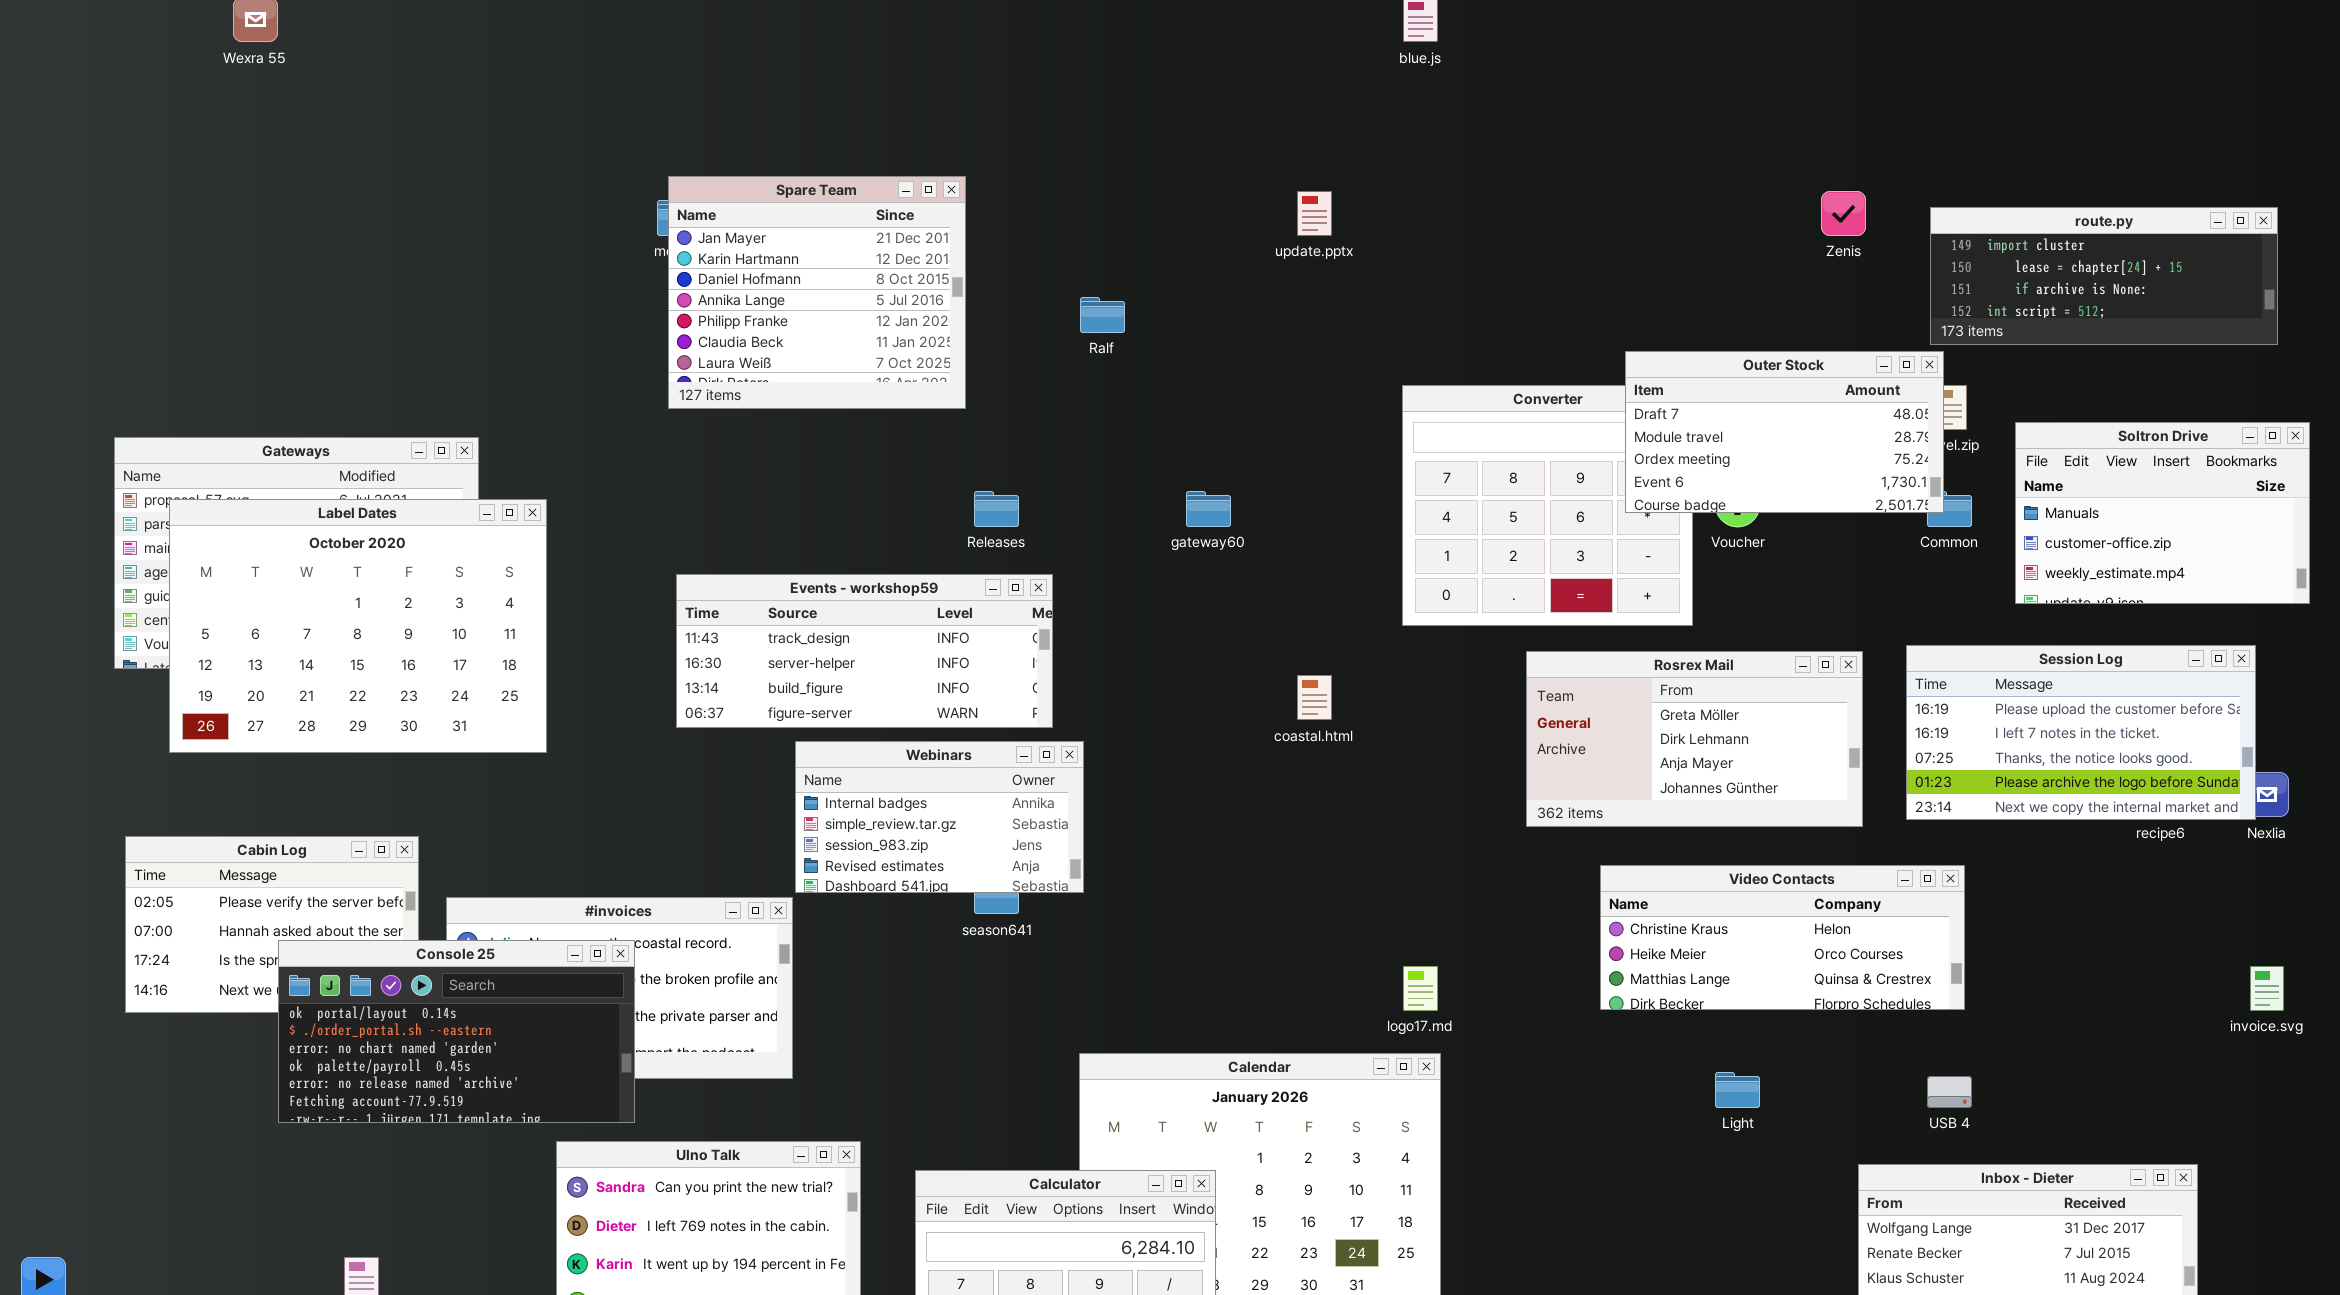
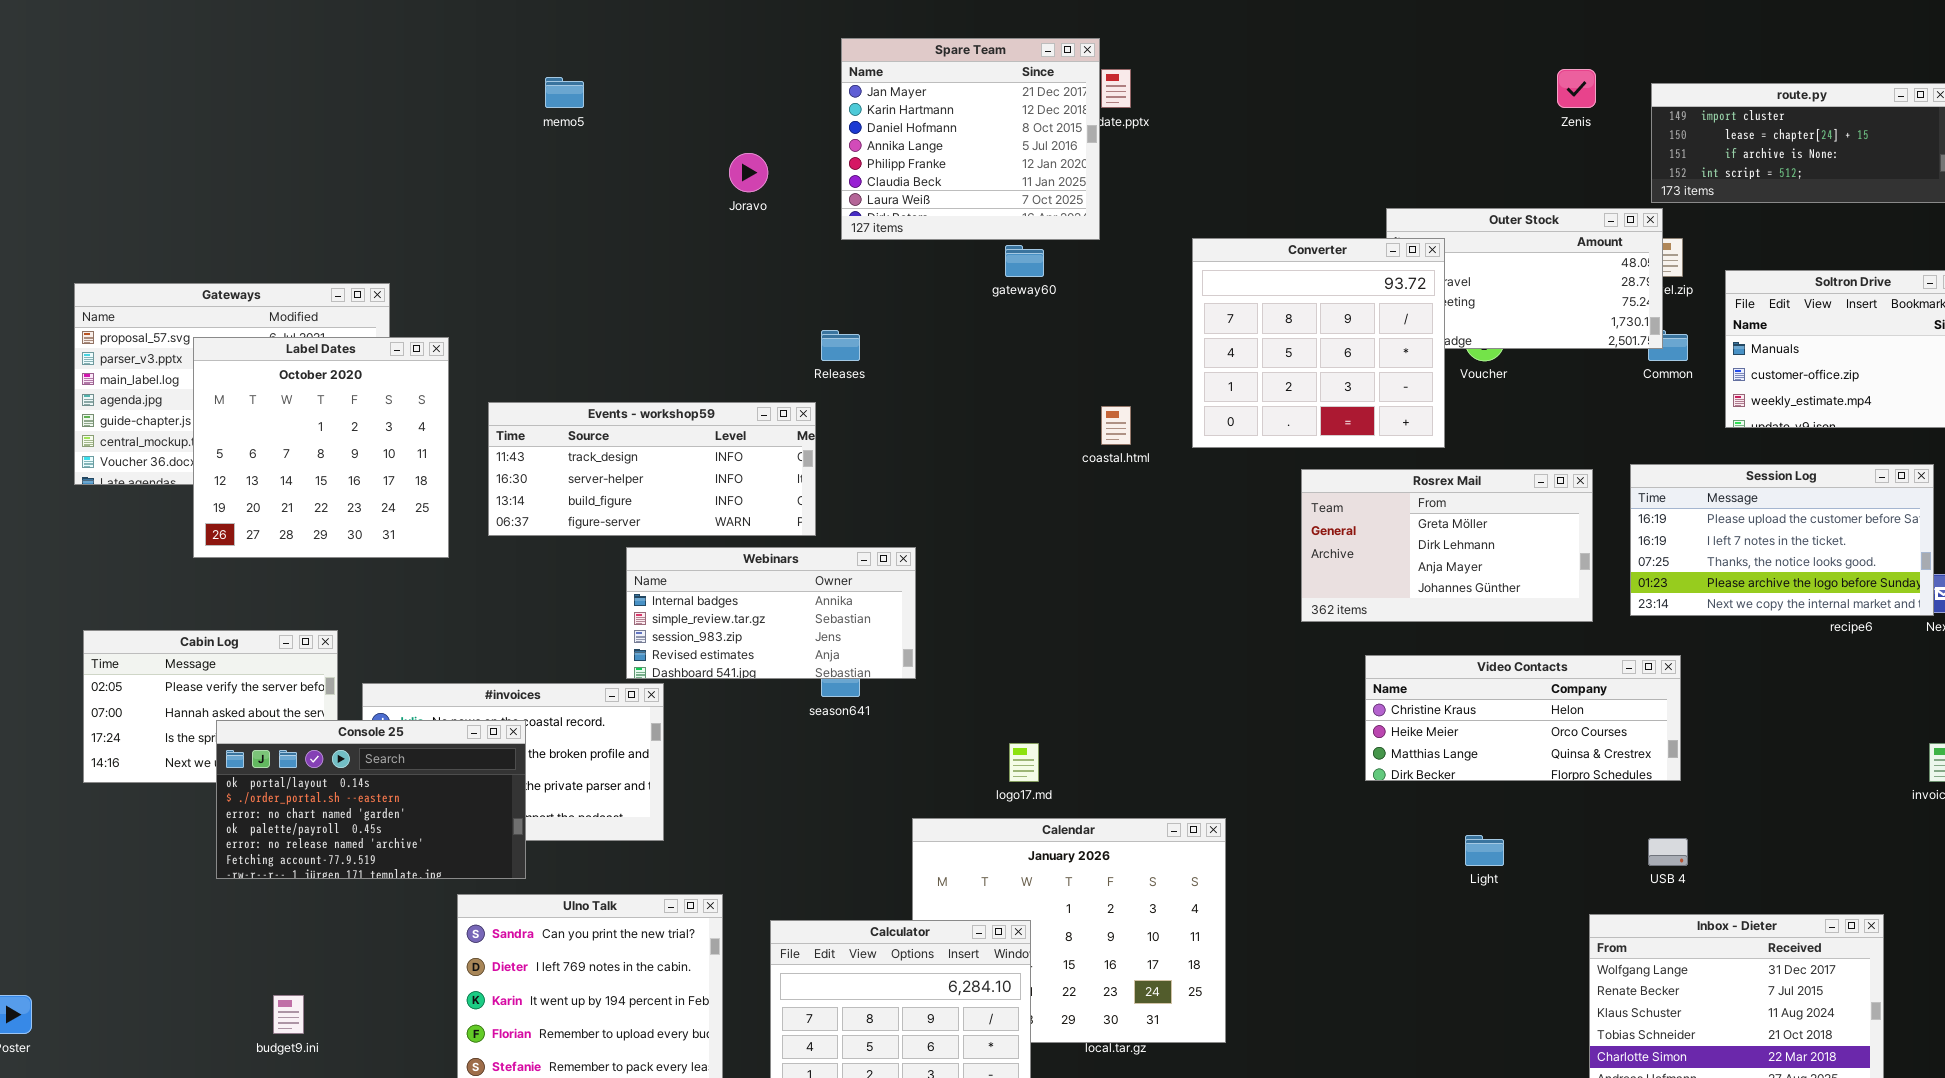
Spare Team: [668,176,966,409] -> [841,38,1100,240], moved
Converter: [1402,385,1693,626] -> [1192,238,1445,448], raised
gateway60: [1186,491,1231,527] -> [1005,245,1044,277], moved
Label Dates: [169,499,547,753] -> [193,337,449,558], resized
Events - workshop59: [676,574,1053,728] -> [488,402,816,536], moved
coastal.html: [1297,675,1332,720] -> [1101,406,1131,445], moved
Webinars: [795,741,1084,893] -> [626,547,916,679], resized
logo17.md: [1403,966,1438,1011] -> [1009,743,1039,782], moved

